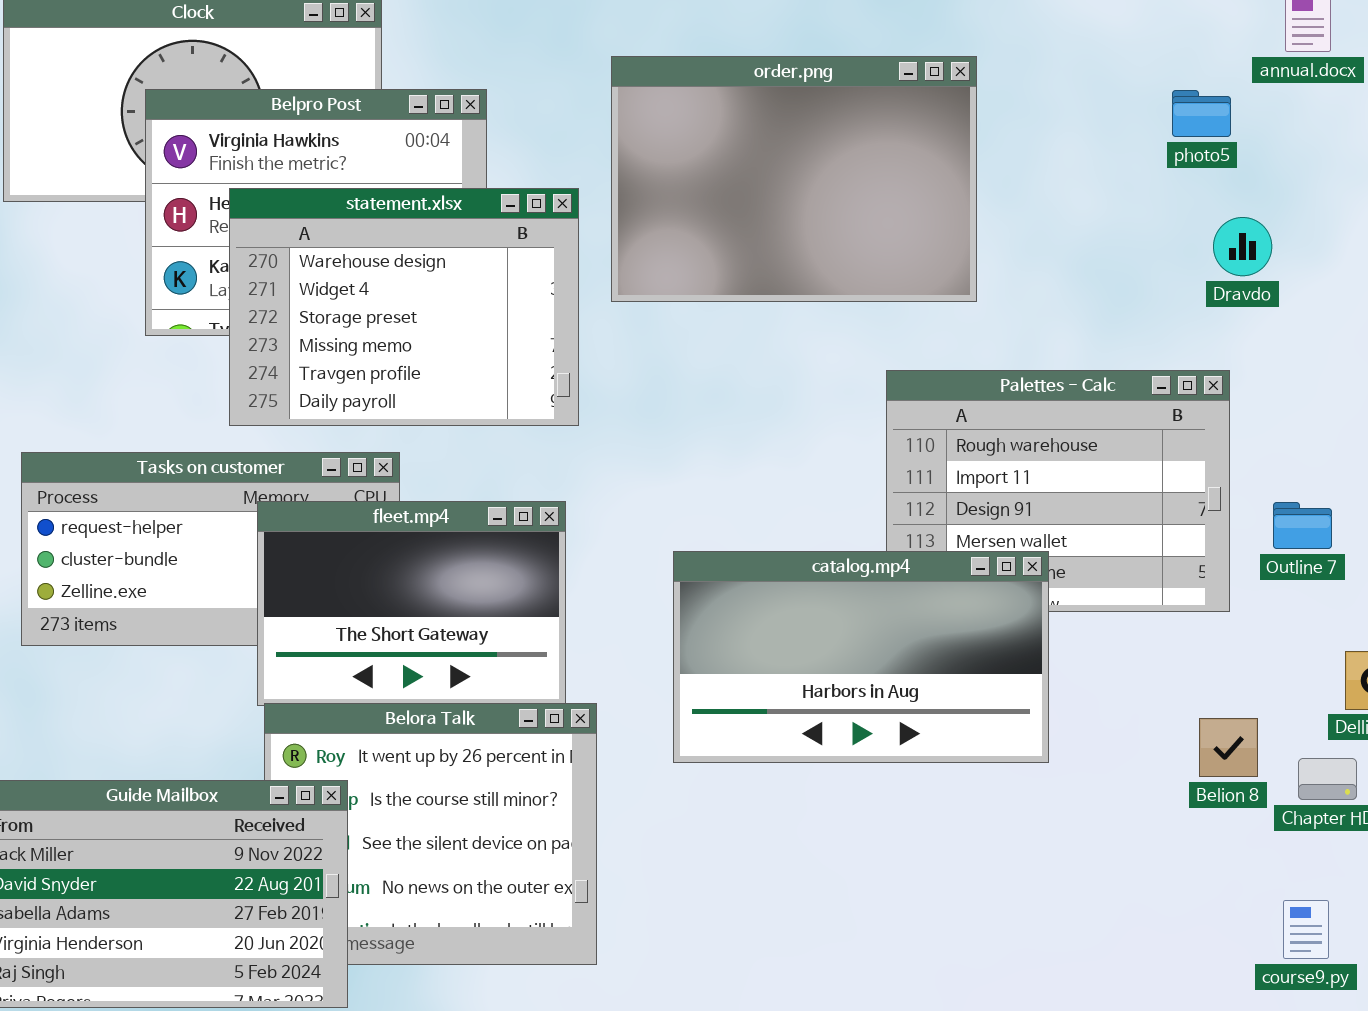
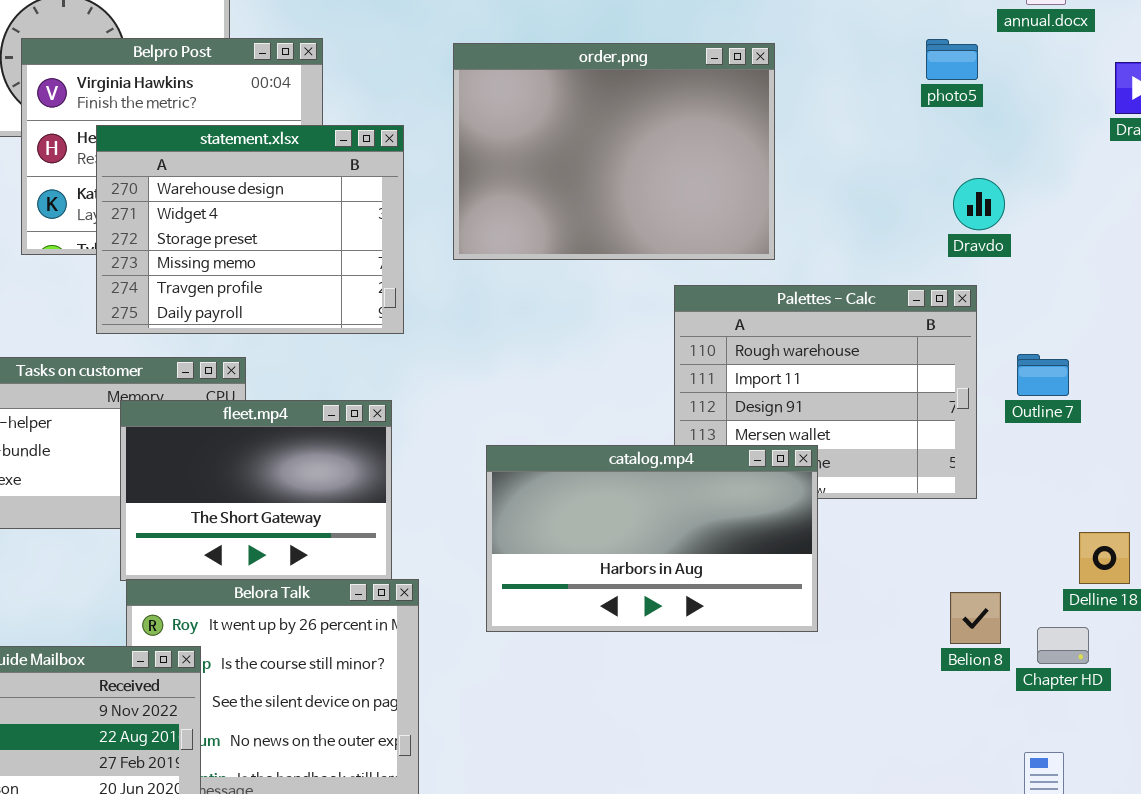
order.png: [611,56,977,302] -> [453,43,775,260], moved
Dravdo: [1213,217,1272,276] -> [953,178,1005,230], moved
Outline 7: [1273,502,1332,549] -> [1017,354,1069,396], moved

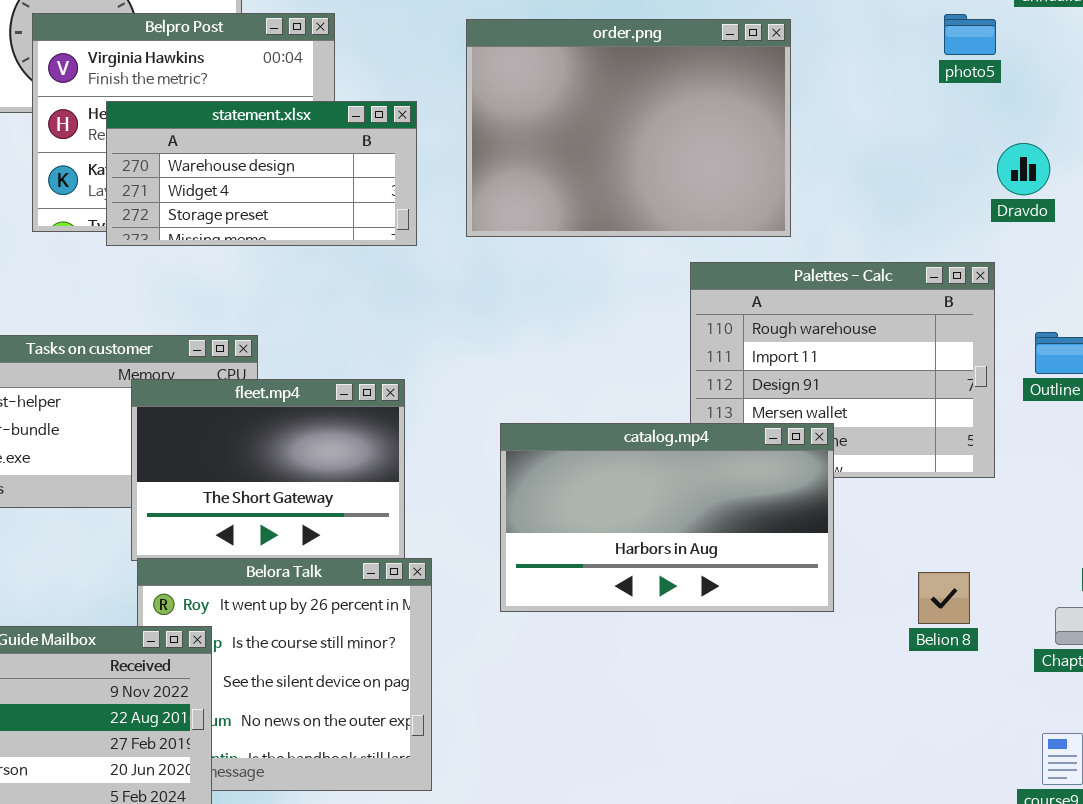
statement.xlsx: [96,125,404,334] -> [106,101,417,246], resized
Dravdo: [953,178,1005,230] -> [997,143,1050,195], moved
Belion 8: [950,592,1001,644] -> [918,572,970,624], moved

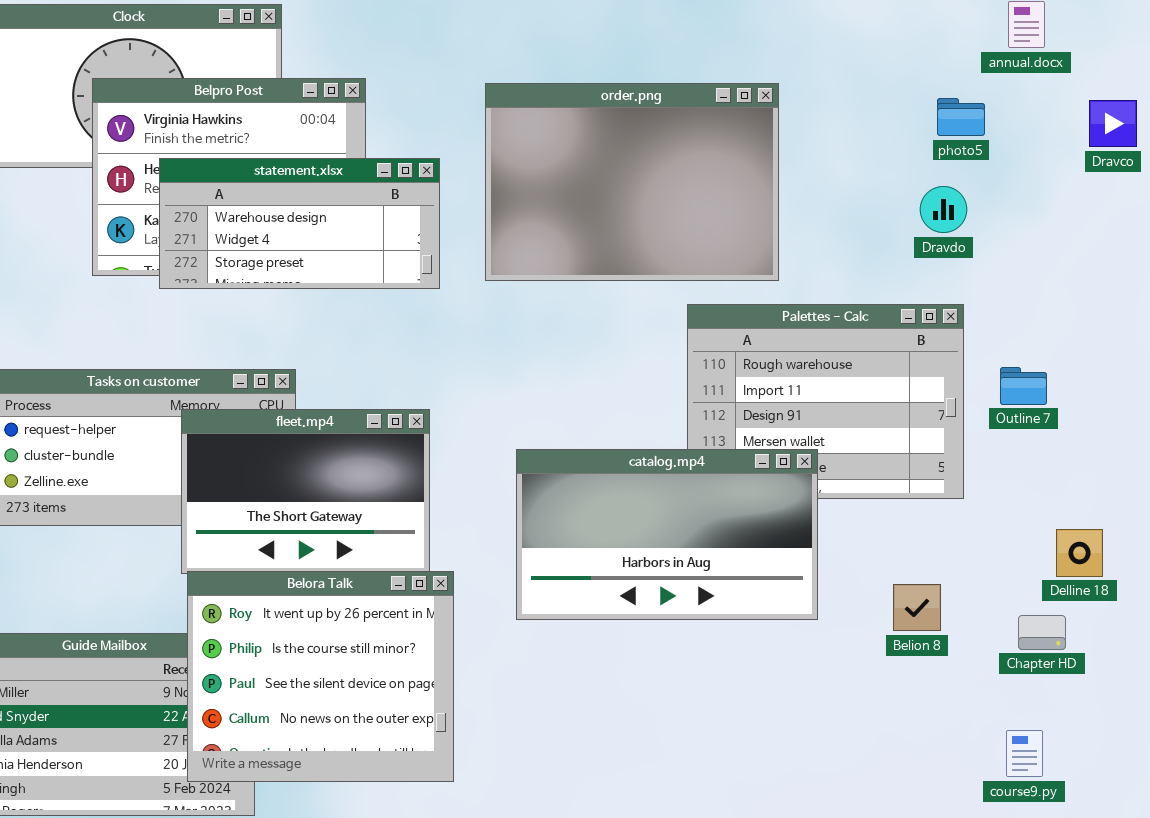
photo5: [944,14,996,55] -> [937,98,985,136], moved
Dravdo: [997,143,1050,195] -> [920,186,967,233], moved
Belora Talk: [137,558,432,791] -> [187,571,454,782], raised

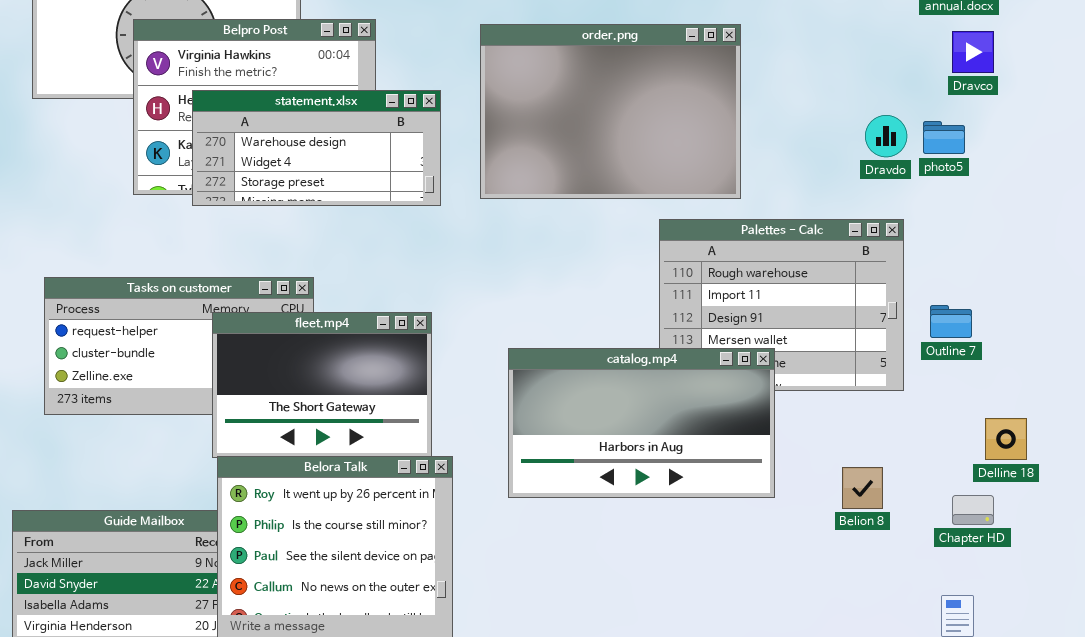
photo5: [937,98,985,136] -> [923,121,965,154], moved
Dravco: [1089,100,1137,147] -> [952,31,994,73], moved
Outline 7: [1000,367,1047,405] -> [930,305,972,338], moved

